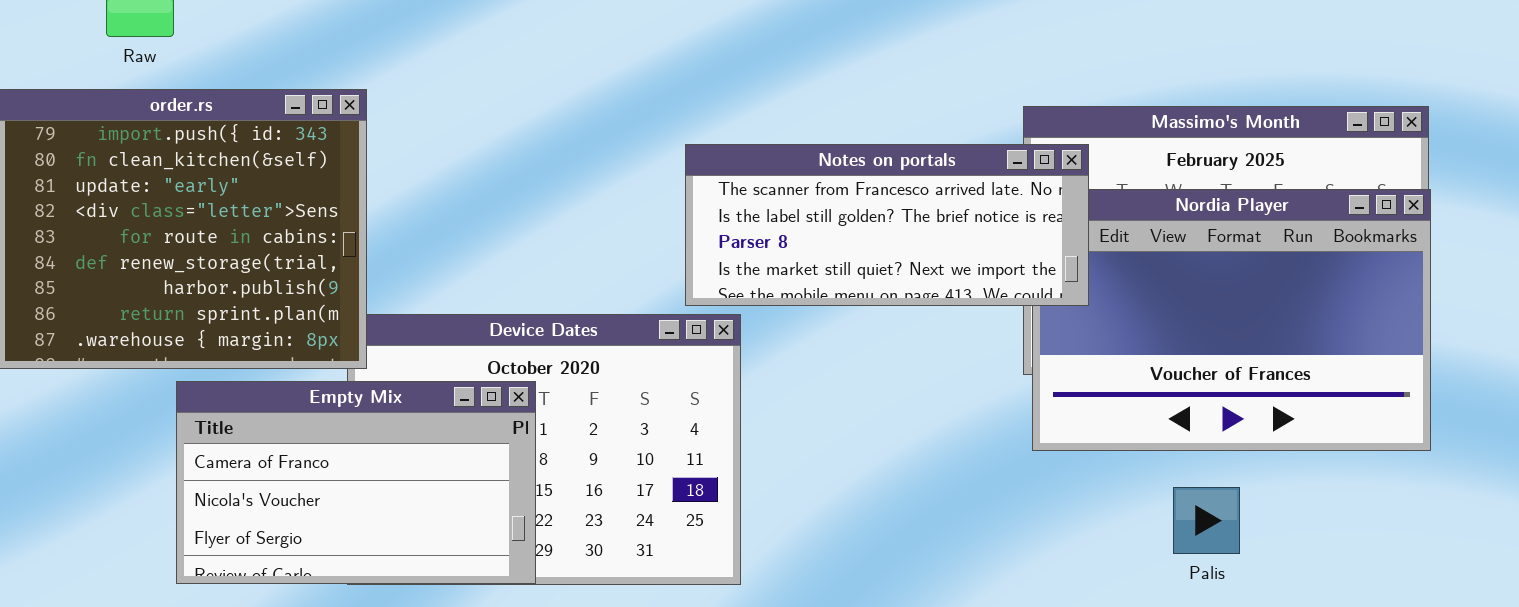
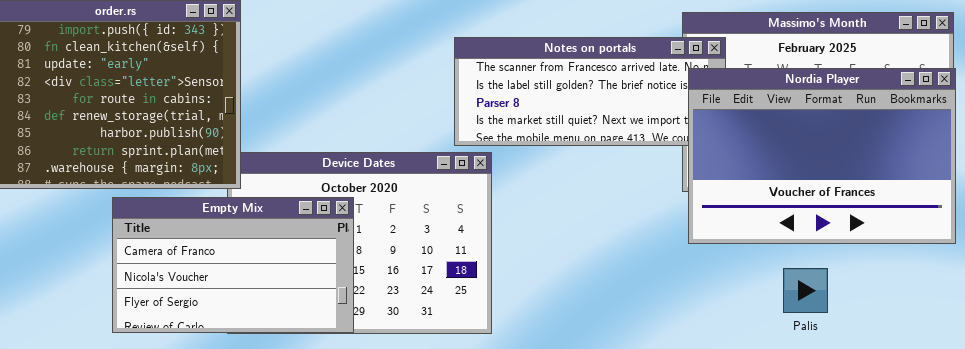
Nordia Player: [1032,189,1431,451] -> [688,68,956,244], raised

